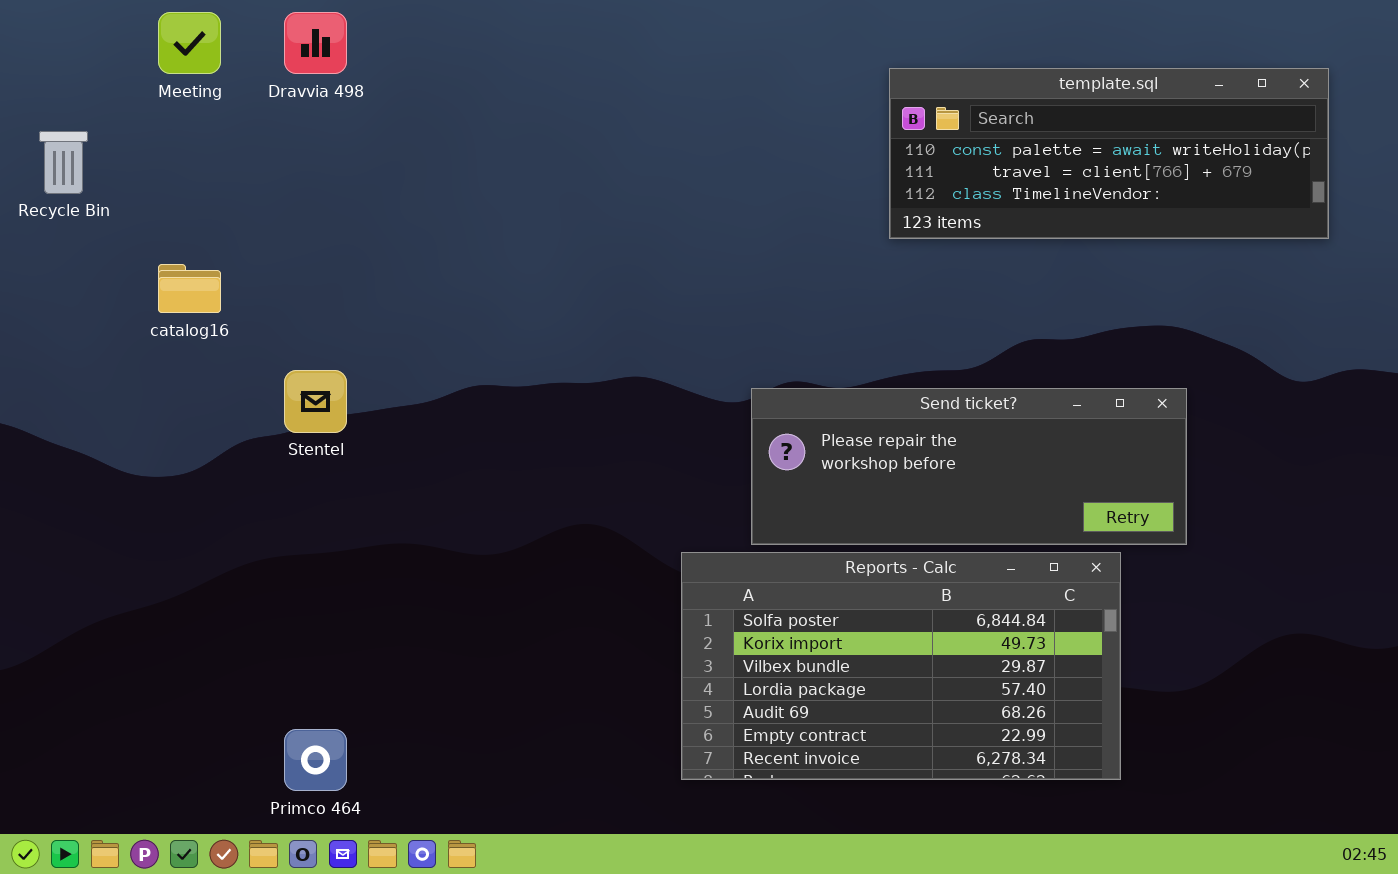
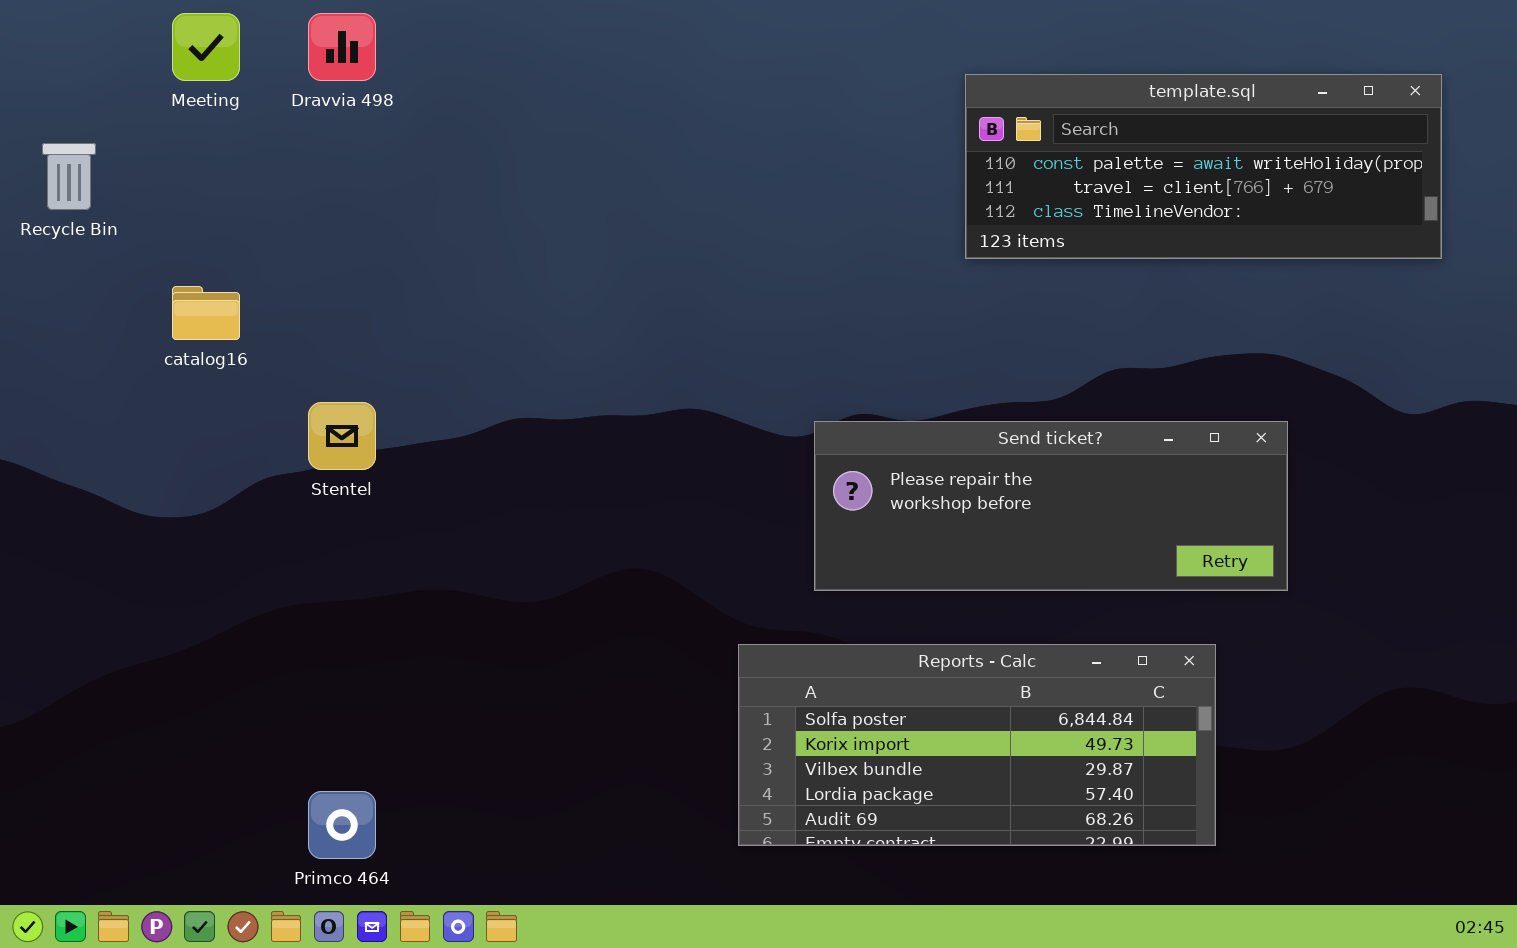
Reports - Calc: [681,552,1121,780] -> [738,644,1216,846], resized

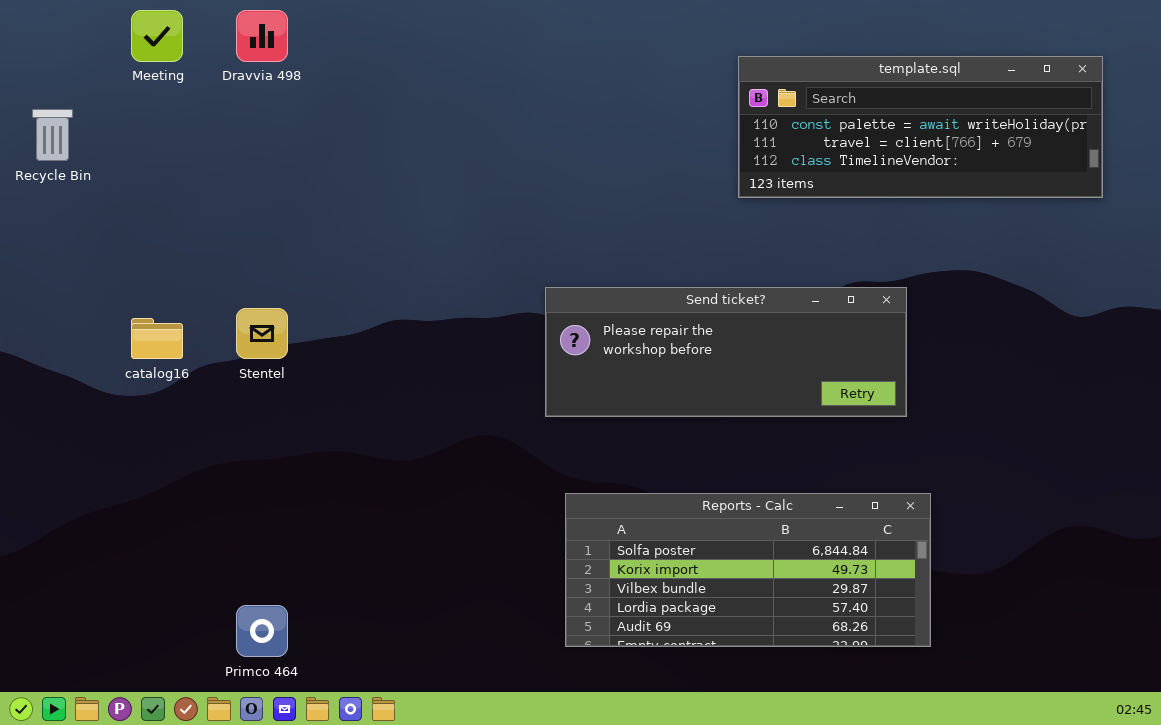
catalog16: [172,286,240,340] -> [131,318,183,359], moved
Send ticket?: [814,421,1288,591] -> [545,287,907,417], moved

